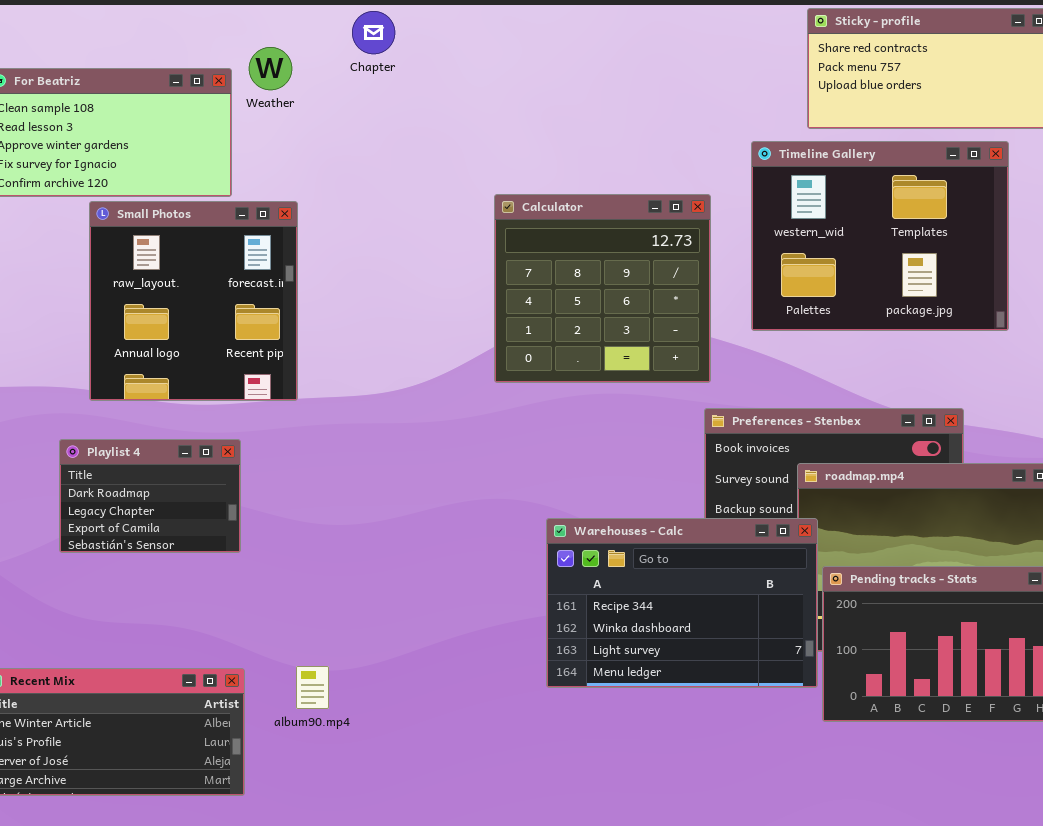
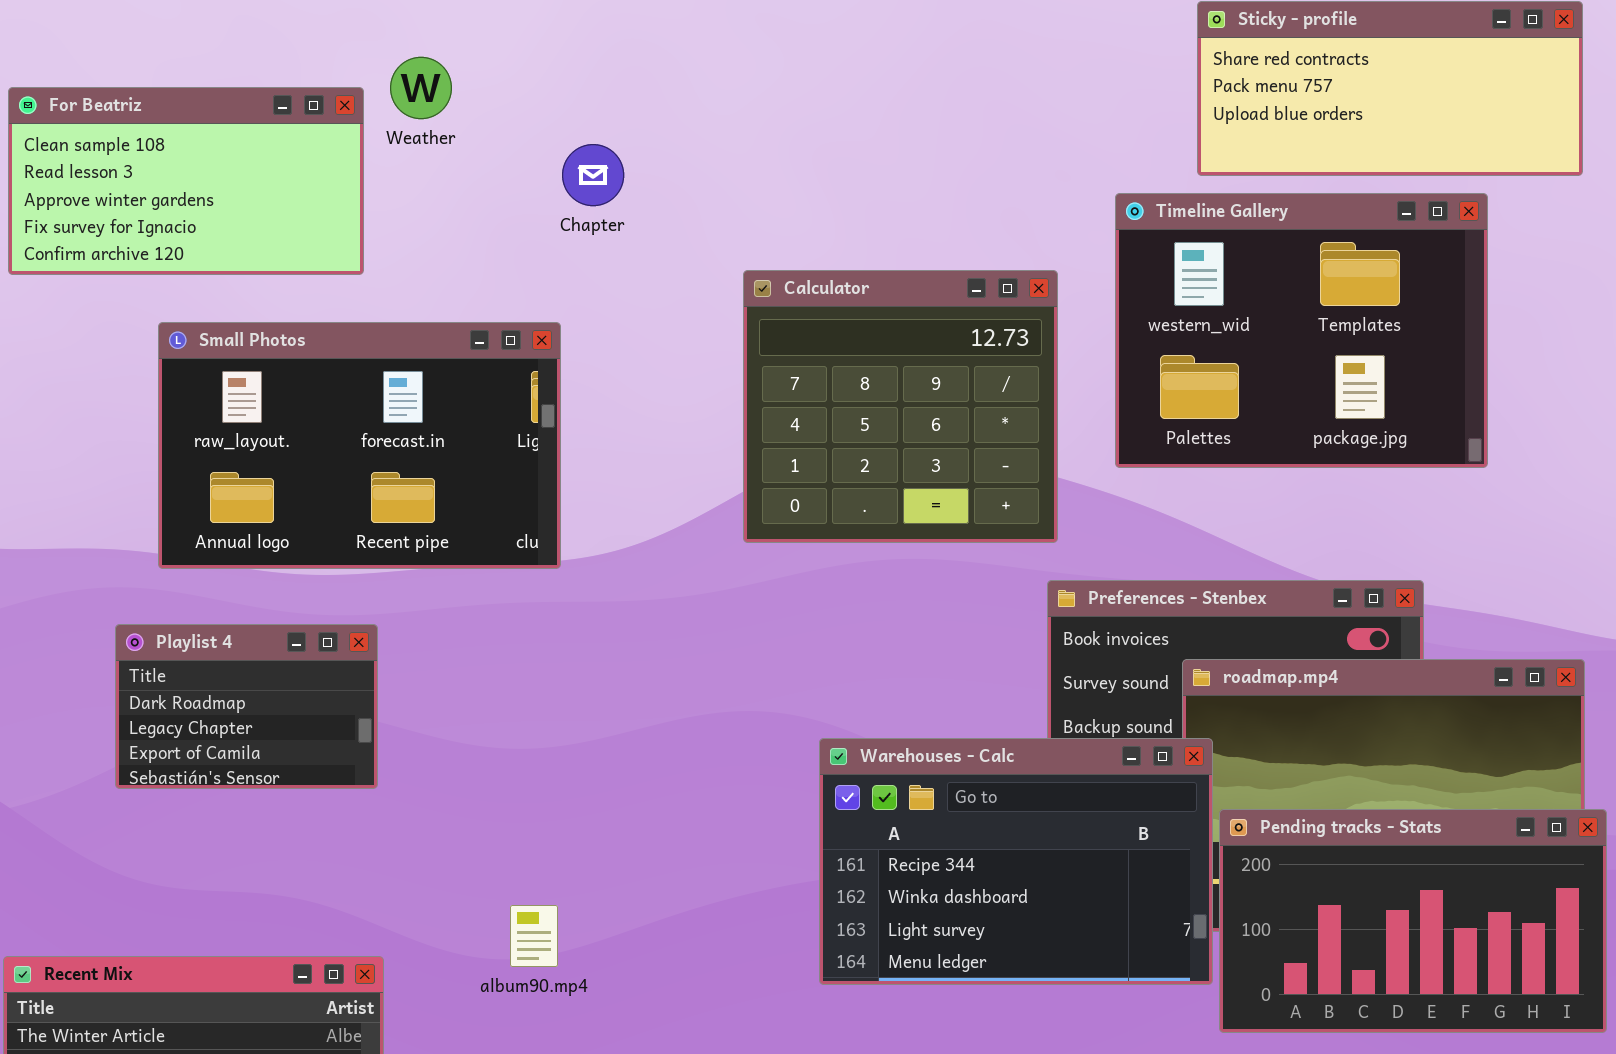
Chapter: [352,11,395,54] -> [562,144,624,206], moved
Small Photos: [89,201,298,401] -> [158,322,561,569], resized
album90.mp4: [296,666,329,709] -> [510,905,558,967], moved

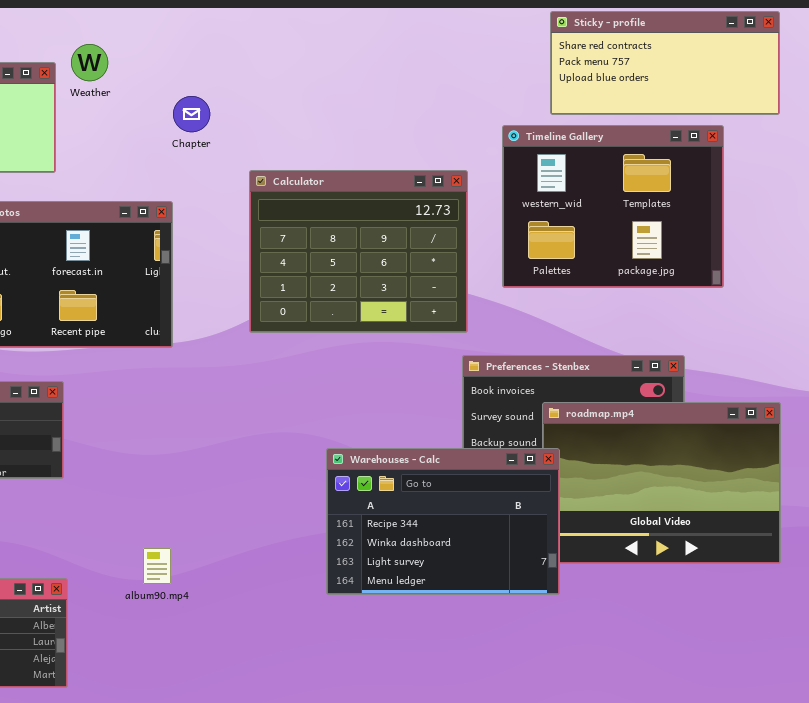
Calculator: [743,270,1058,543] -> [249,170,468,333], resized
Pending tracks - Stats: [1219,809,1607,1033] -> none, closed

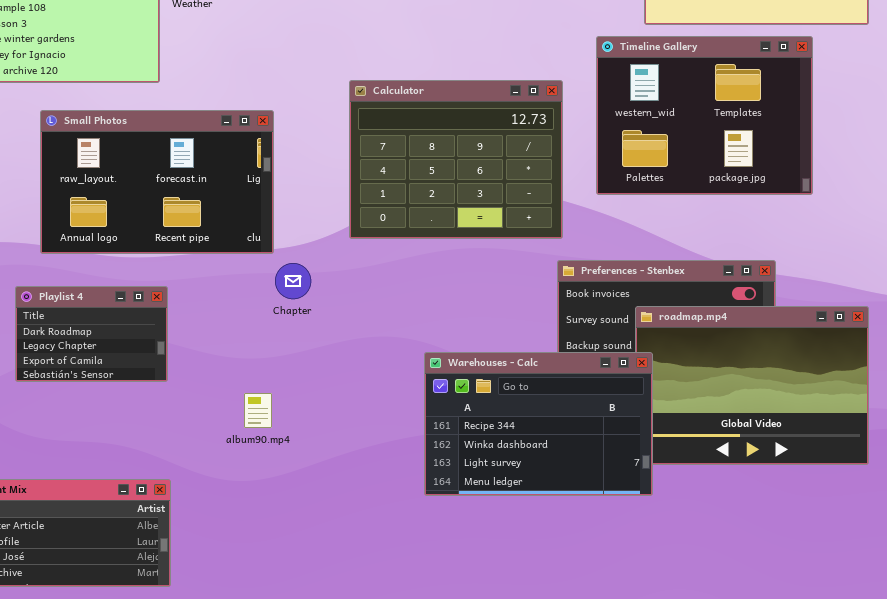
Chapter: [173,96,210,132] -> [275,263,311,299], moved
album90.mp4: [143,548,171,584] -> [244,393,272,428], moved

